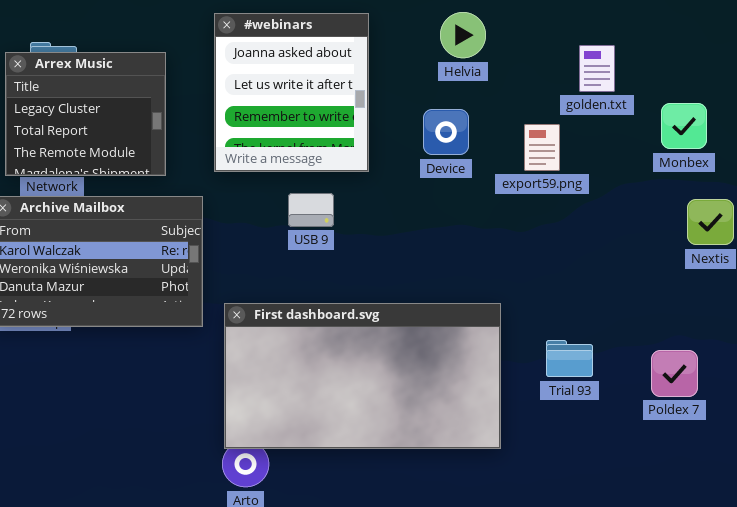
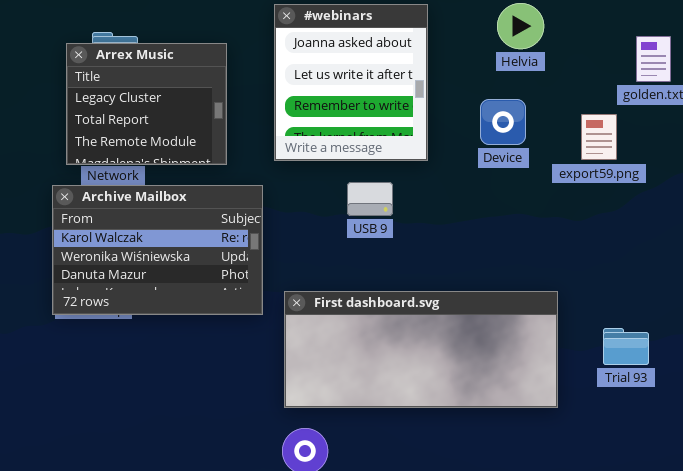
First dashboard.svg: [224,303,501,449] -> [284,291,558,408], resized

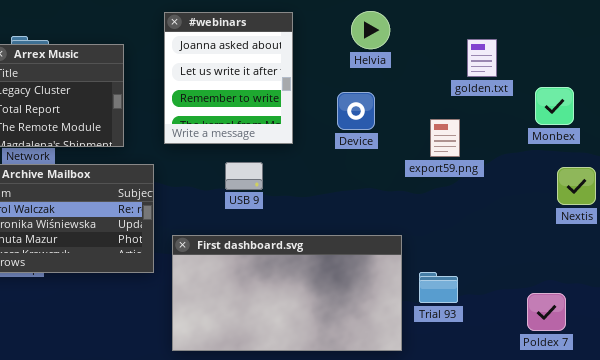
export59.png: [581,114,617,160] -> [430,119,460,157], moved
First dashboard.svg: [284,291,558,408] -> [172,235,402,351], resized
Trial 93: [603,328,649,365] -> [419,272,458,303], moved

